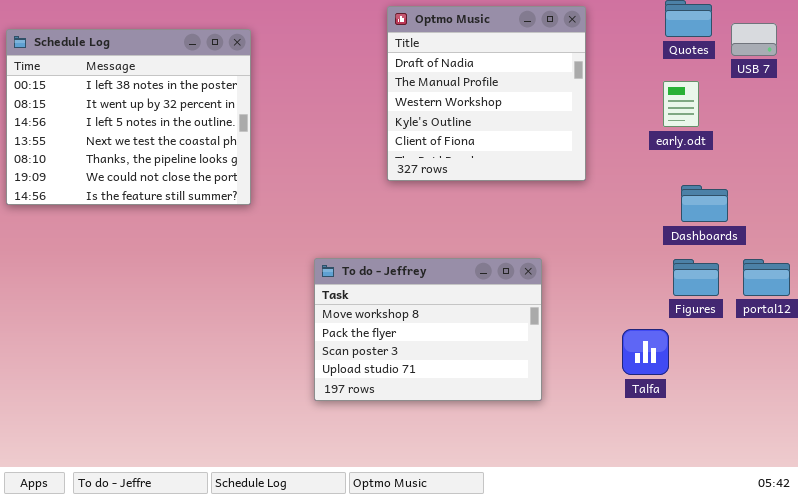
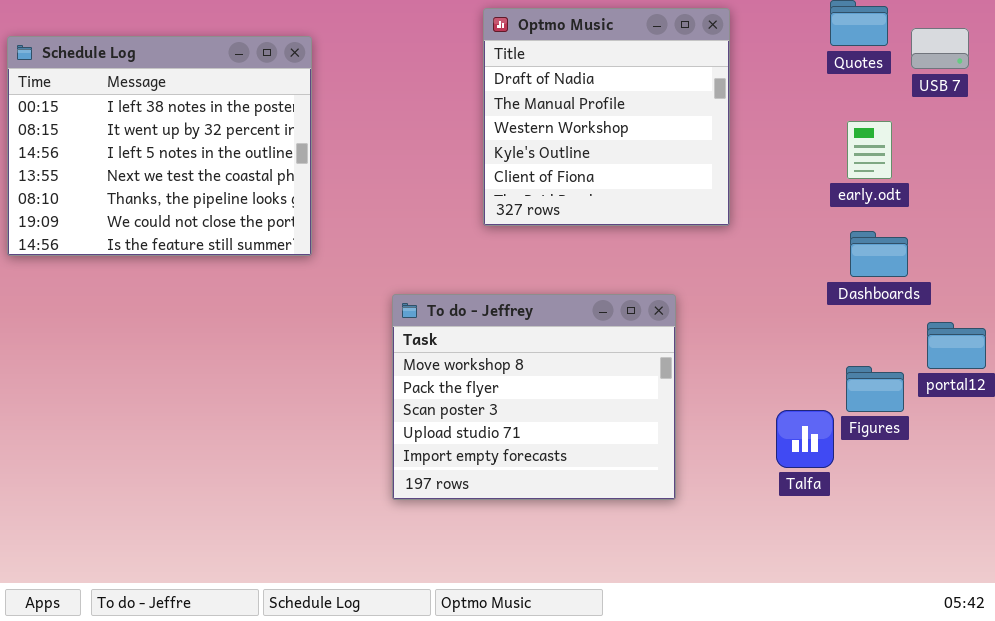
early.odt: [663,81,699,127] -> [847,121,892,179], moved
To do - Jeffrey: [314,258,542,401] -> [392,294,676,500], resized
Figures: [673,259,719,296] -> [846,366,904,412], moved

